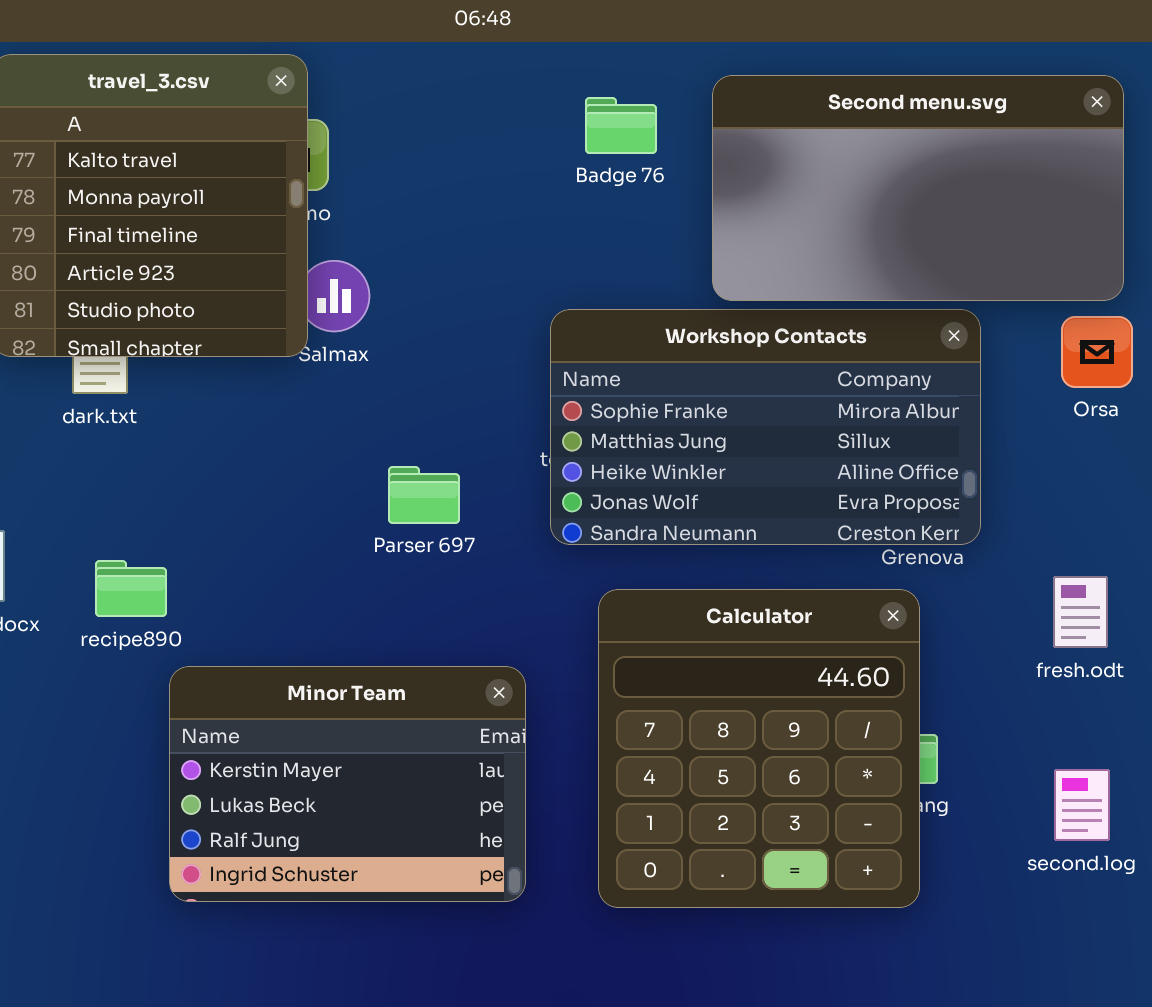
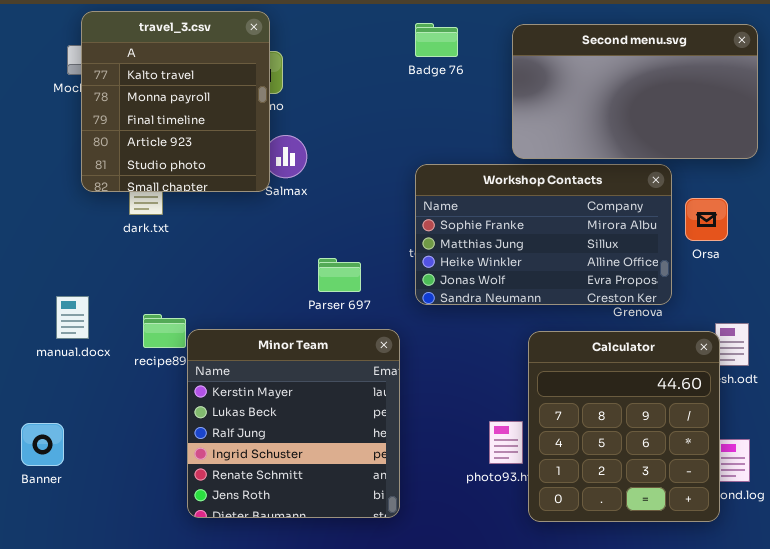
Badge 76: [585,97,657,154] -> [415,23,458,57], moved
Orsa: [1061,316,1133,388] -> [685,198,728,241], moved
Calculator: [598,589,920,908] -> [528,331,720,522], moved
Minor Team: [169,666,526,902] -> [187,329,400,518], resized

